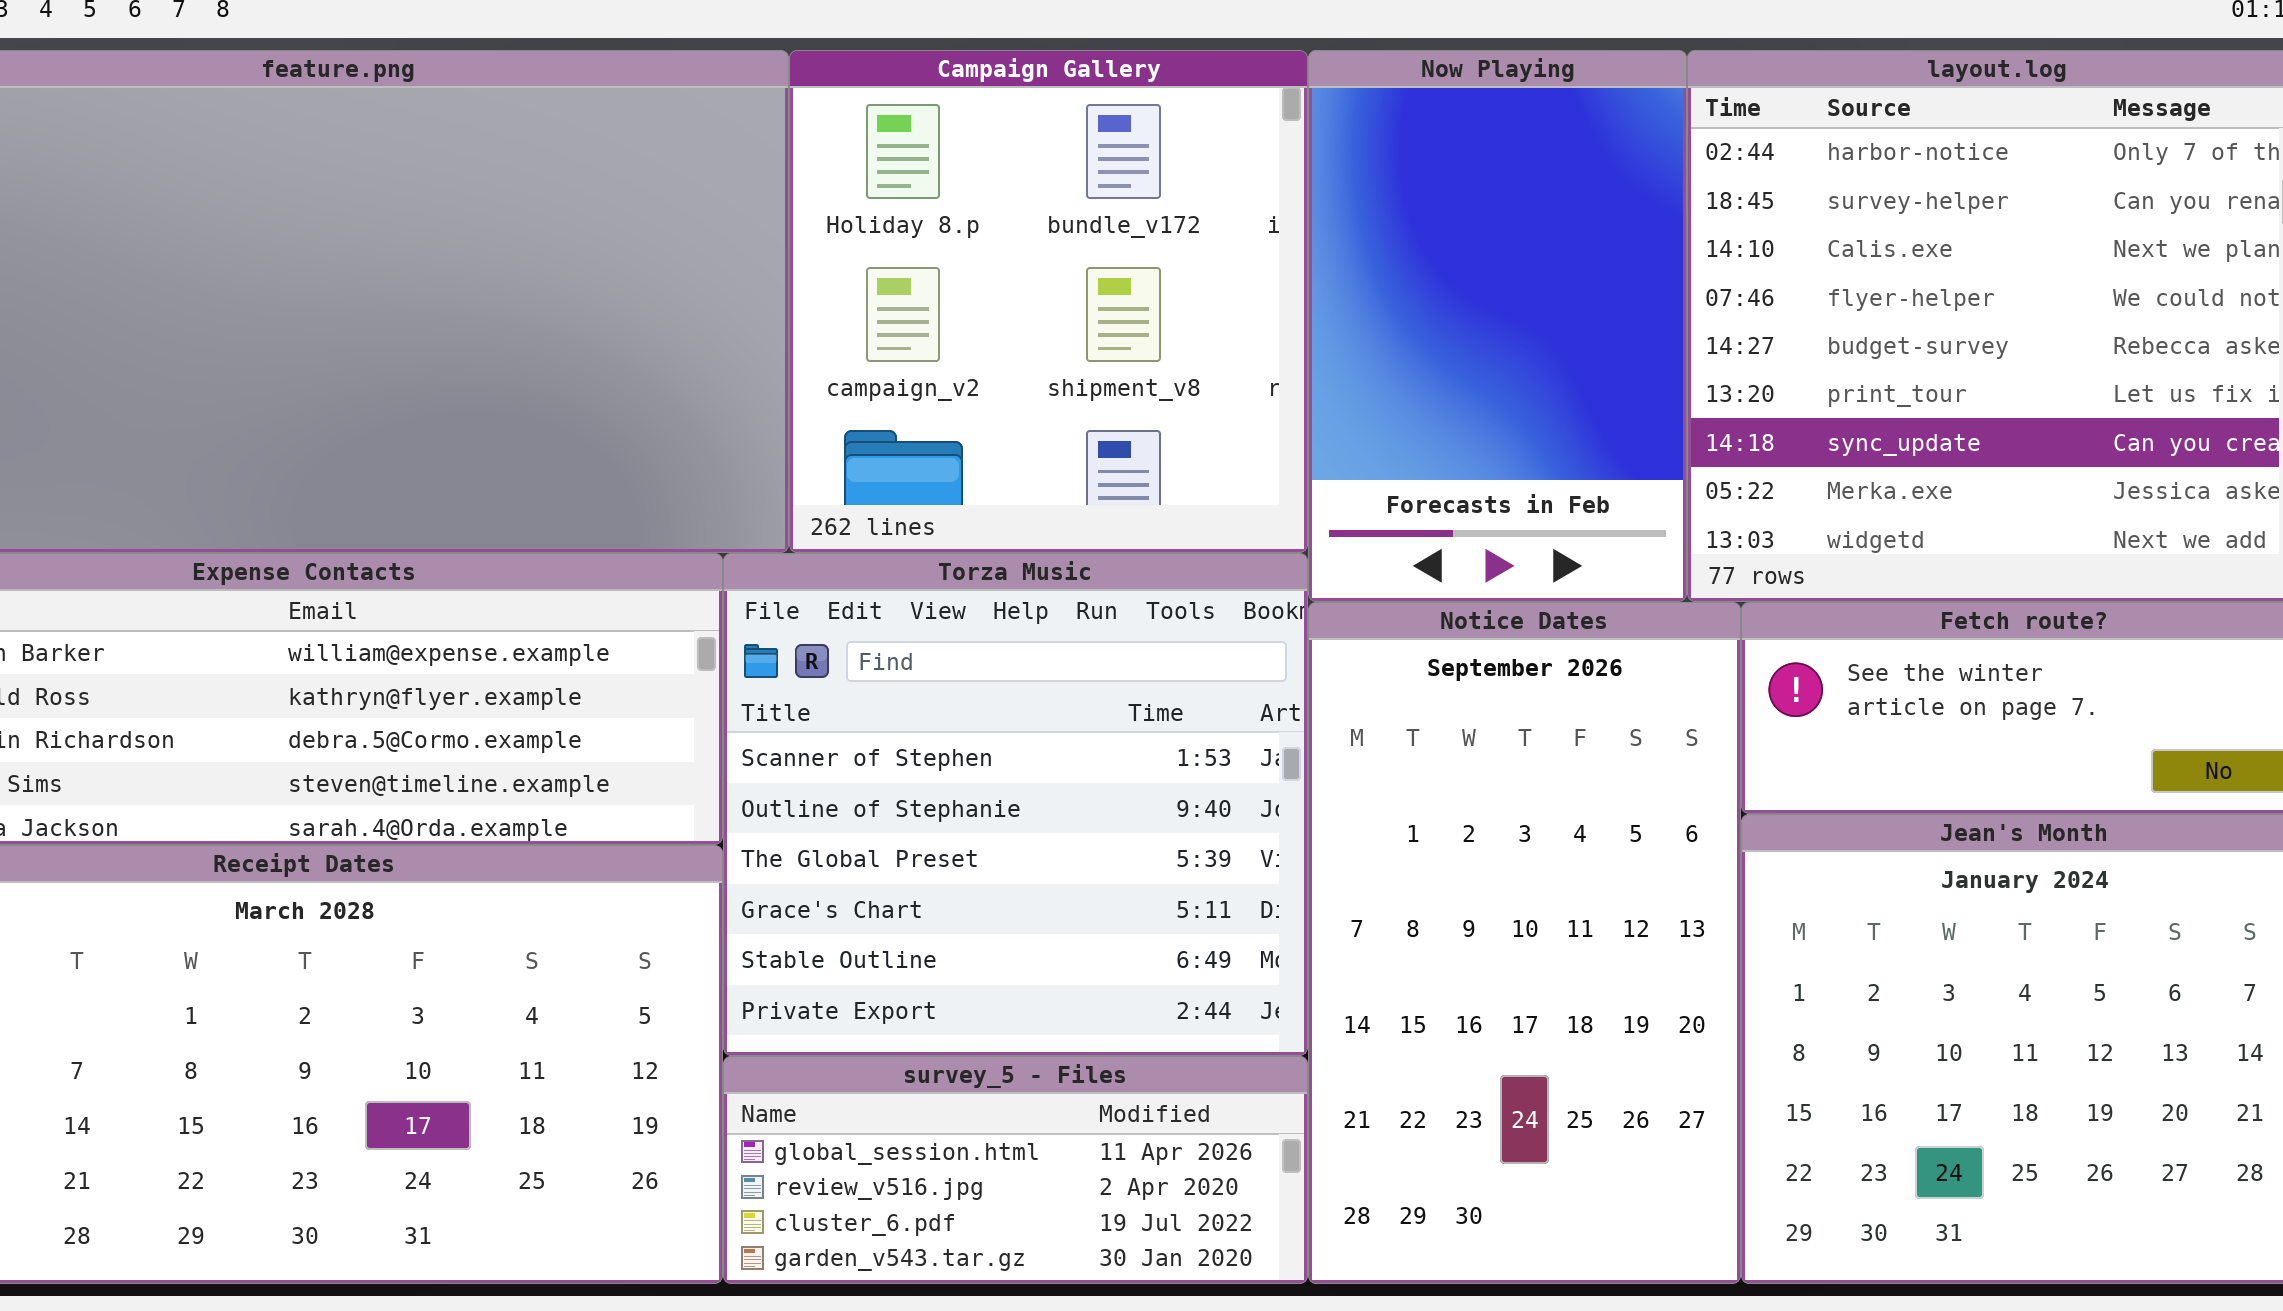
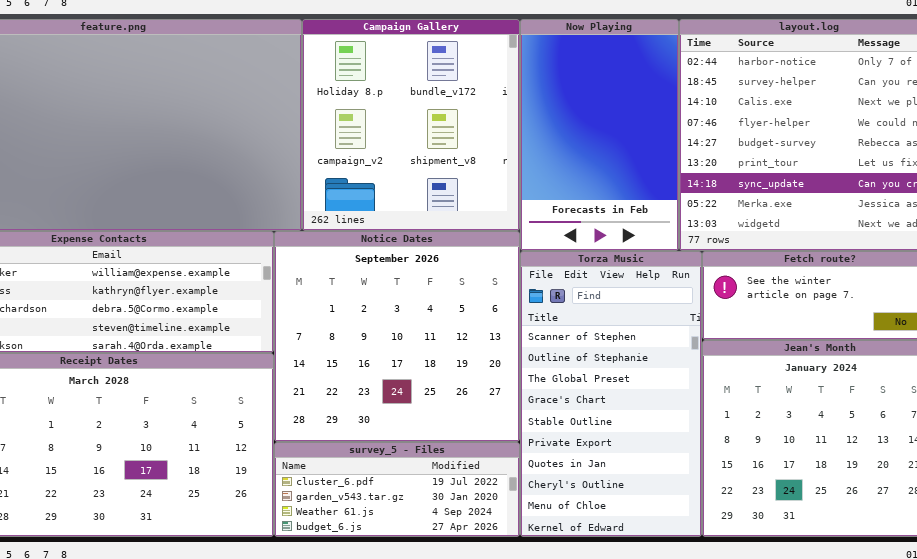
Torza Music: [723,553,1308,1056] -> [520,251,702,537], moved, resized
Notice Dates: [1308,602,1741,1284] -> [274,231,520,442], moved, resized
survey_5 - Files: [723,1056,1308,1284] -> [274,442,520,537], scrolled down 2 rows

